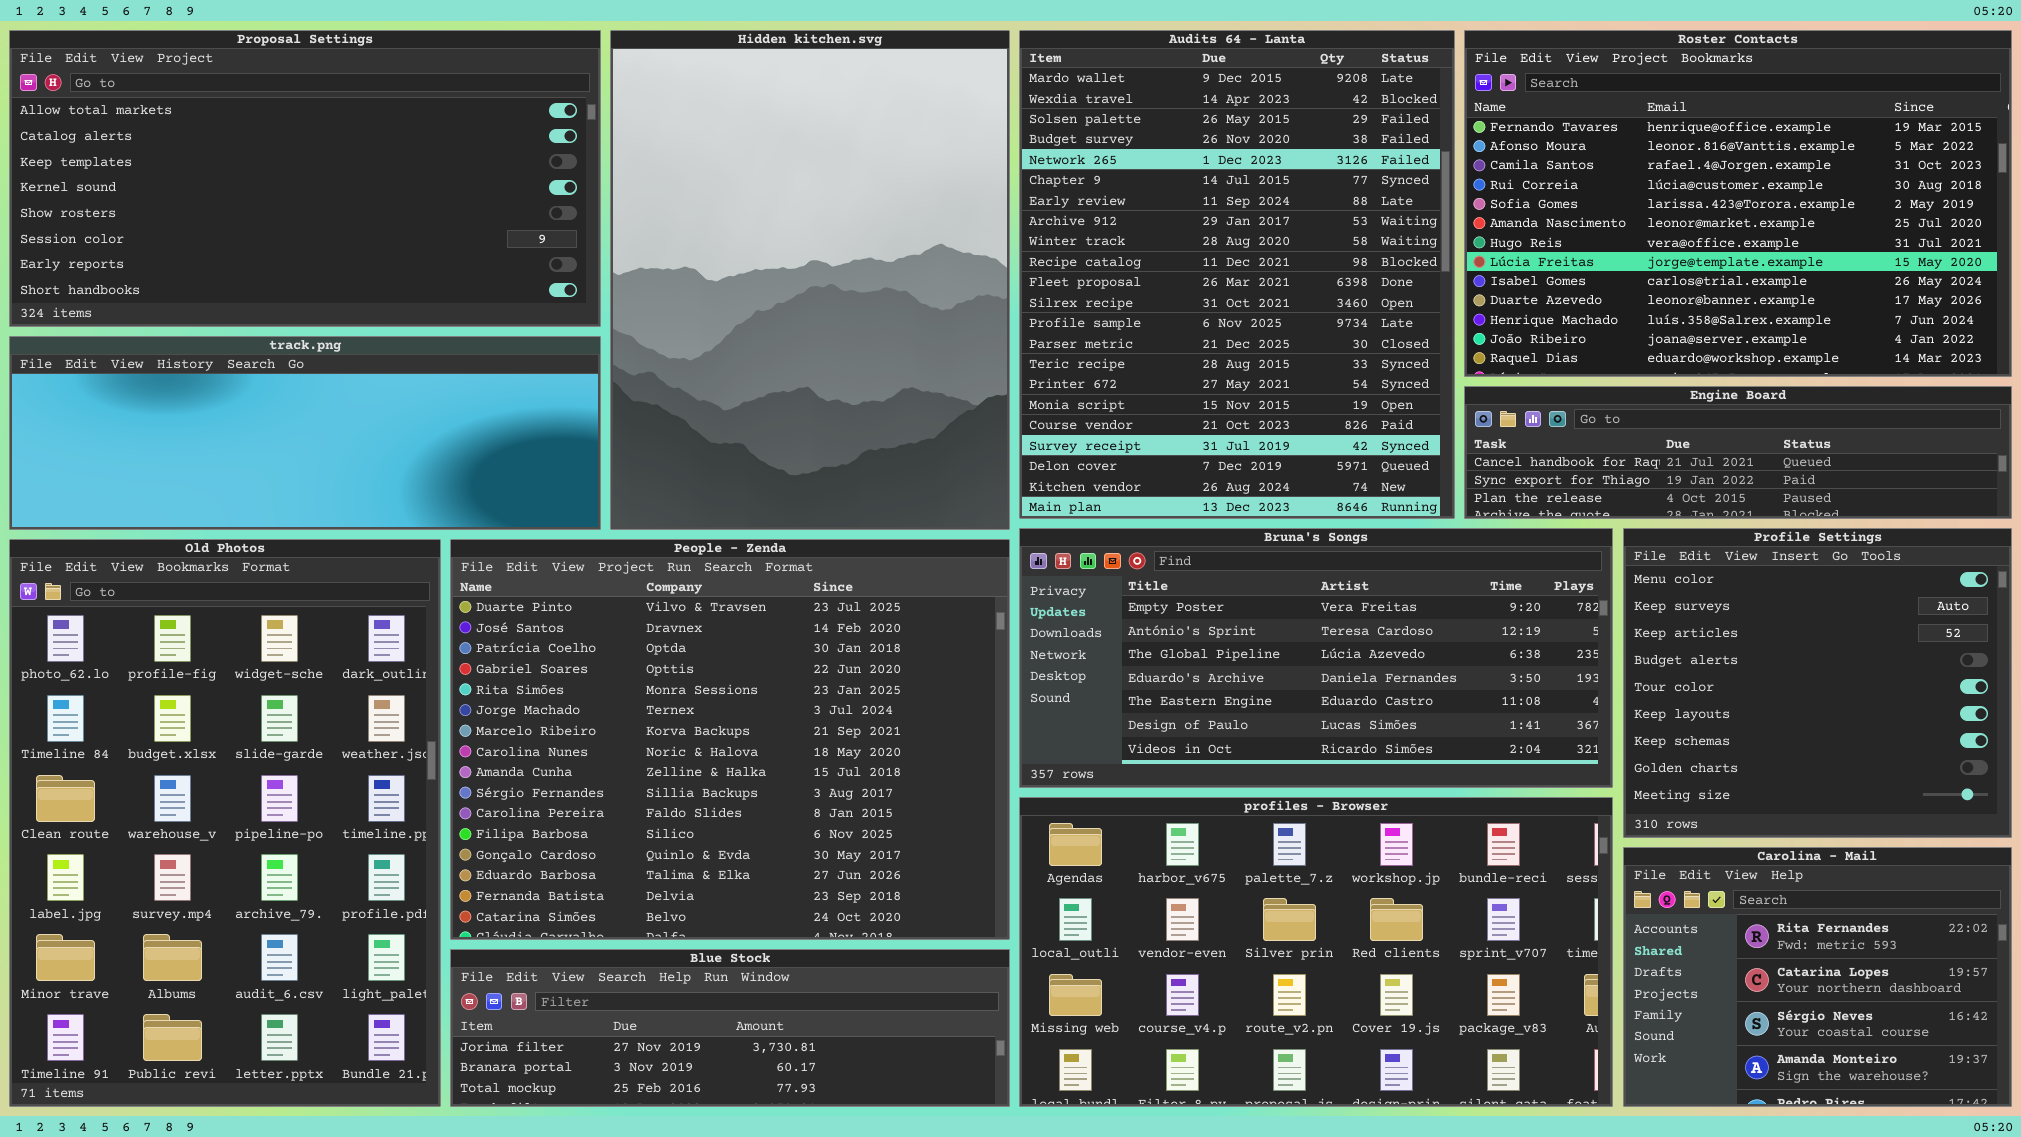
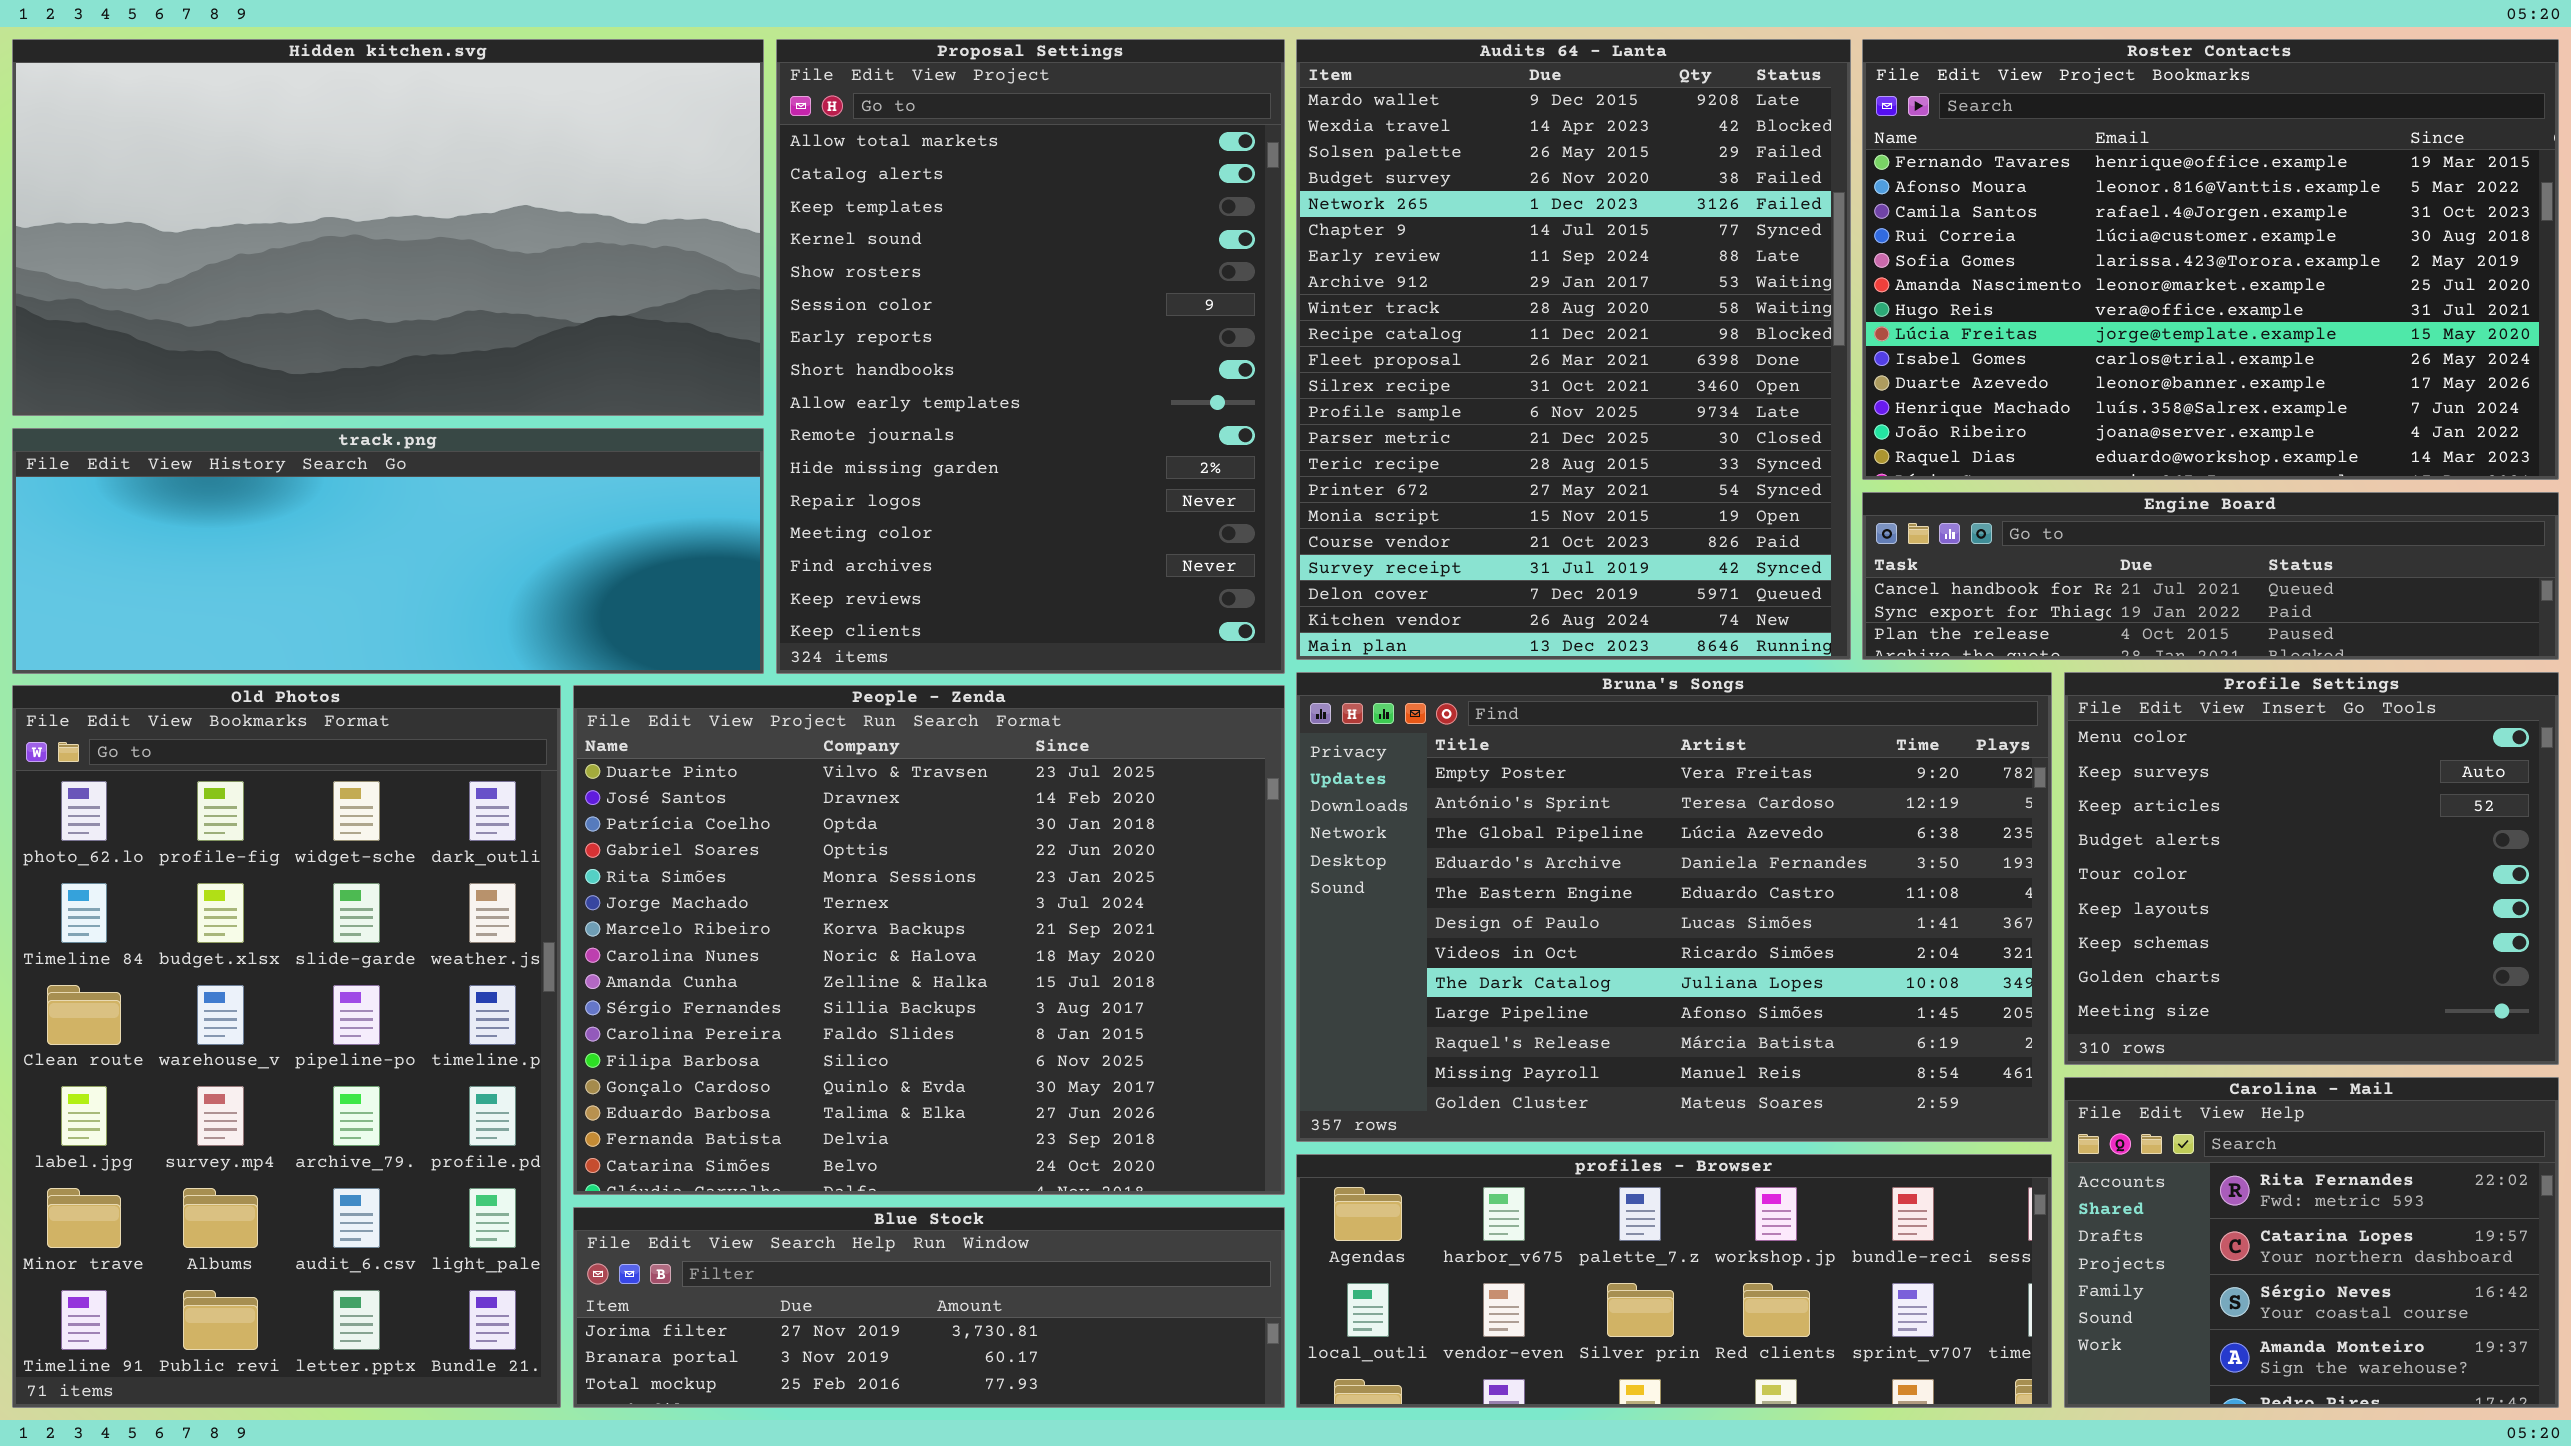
Proposal Settings: [9,30,601,327] -> [776,39,1285,674], moved, resized
Hidden kitchen.svg: [610,30,1010,530] -> [12,39,764,416], moved, resized
Bruna's Songs: [1019,528,1613,788] -> [1296,672,2052,1142], resized
profiles - Browser: [1019,797,1613,1107] -> [1296,1154,2052,1408], resized

